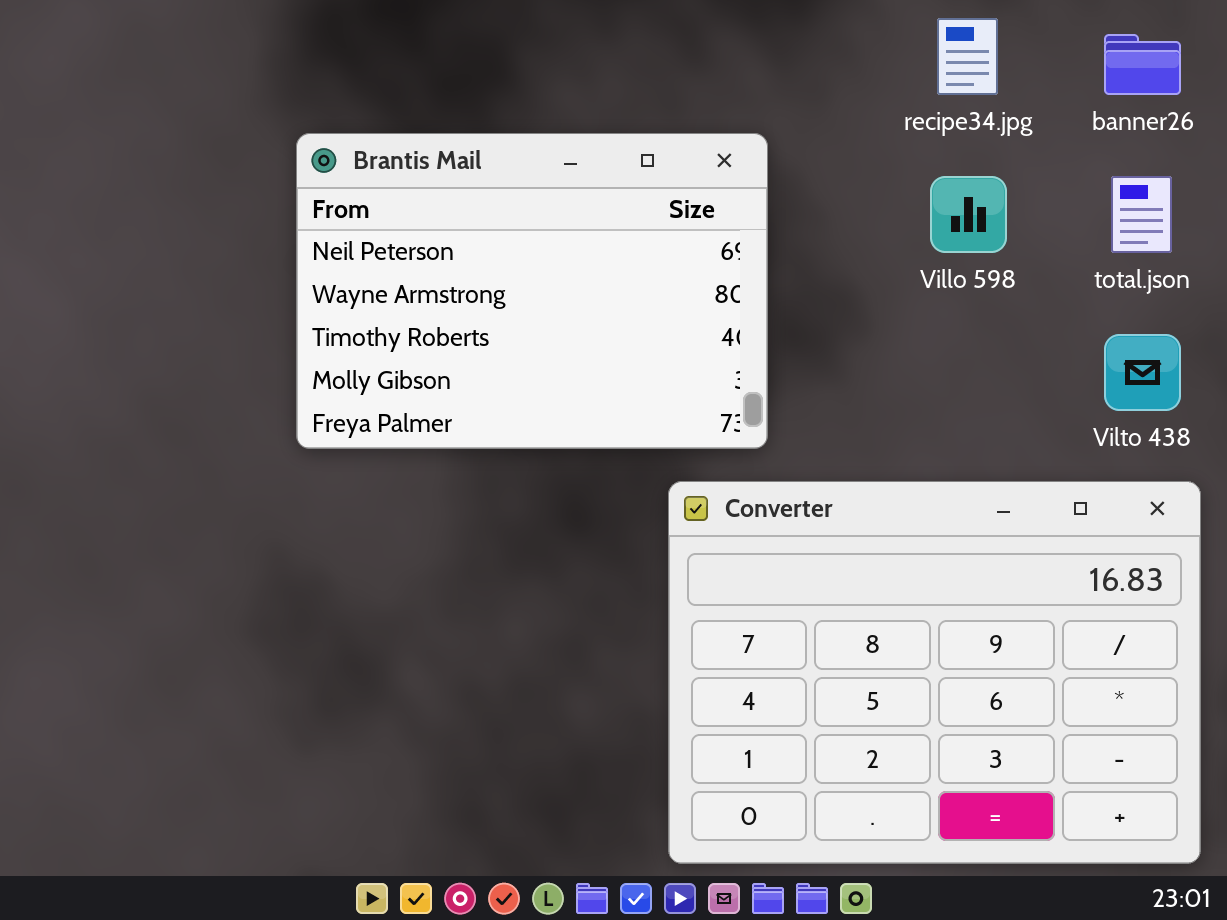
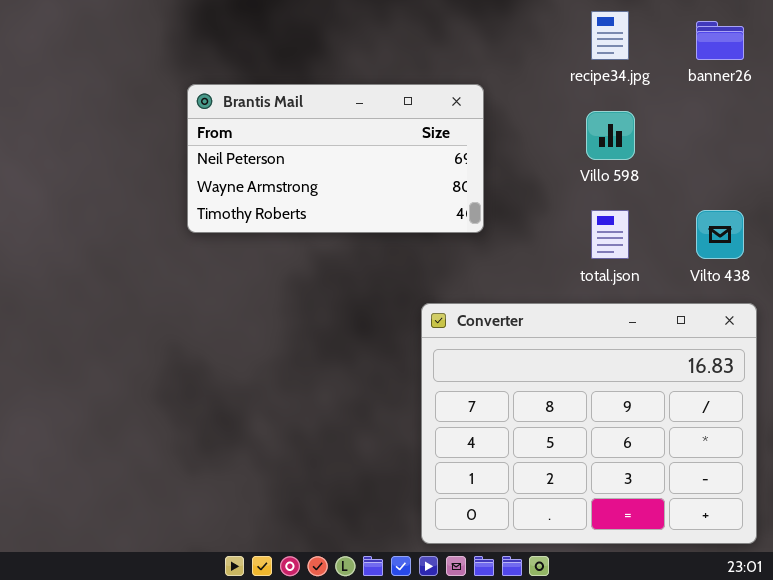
Brantis Mail: [296,133,768,449] -> [187,84,484,233], resized
total.json: [1111,176,1172,253] -> [591,210,629,259], moved

